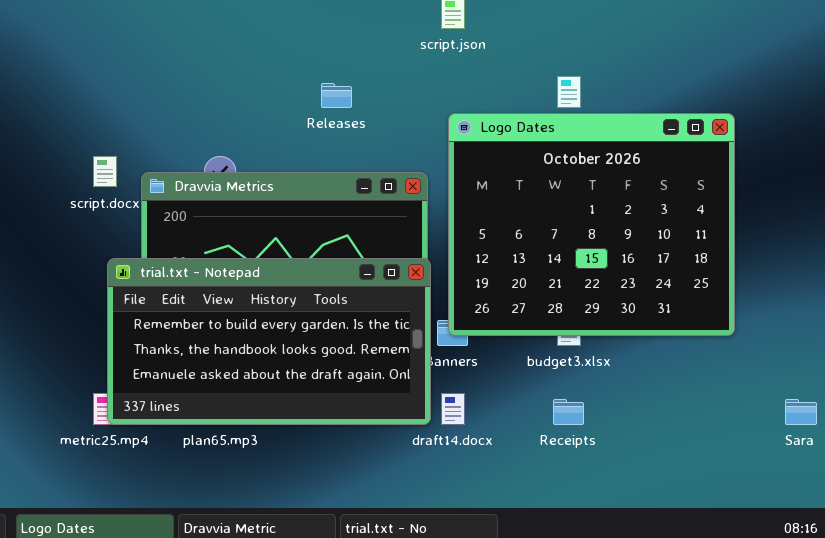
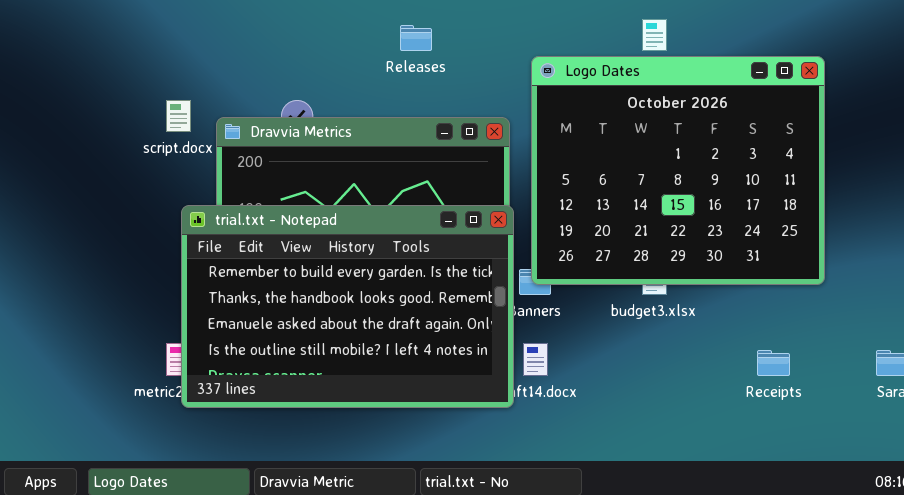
trial.txt - Notepad: [107,258,431,425] -> [181,205,514,408], resized
Receipts: [553,399,584,425] -> [757,350,790,376], moved

